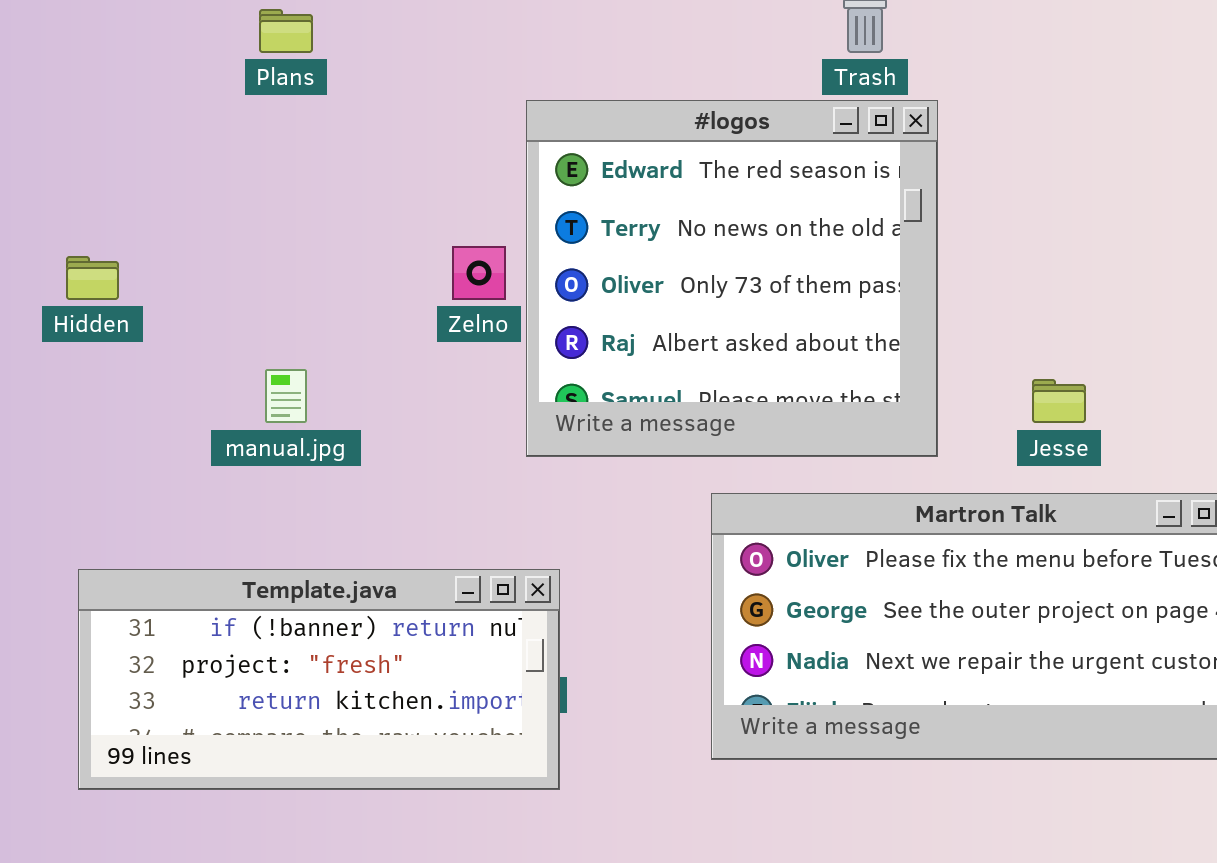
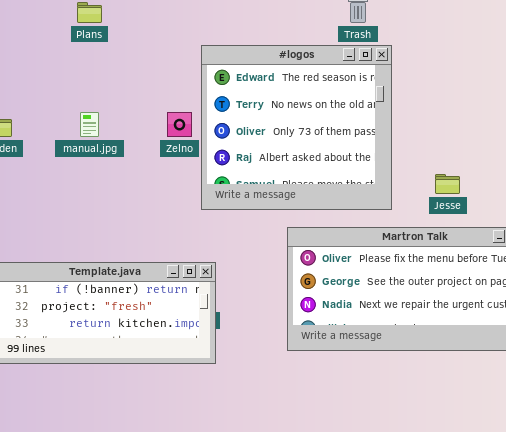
manual.jpg: [265,369,307,423] -> [80,112,99,137], moved

